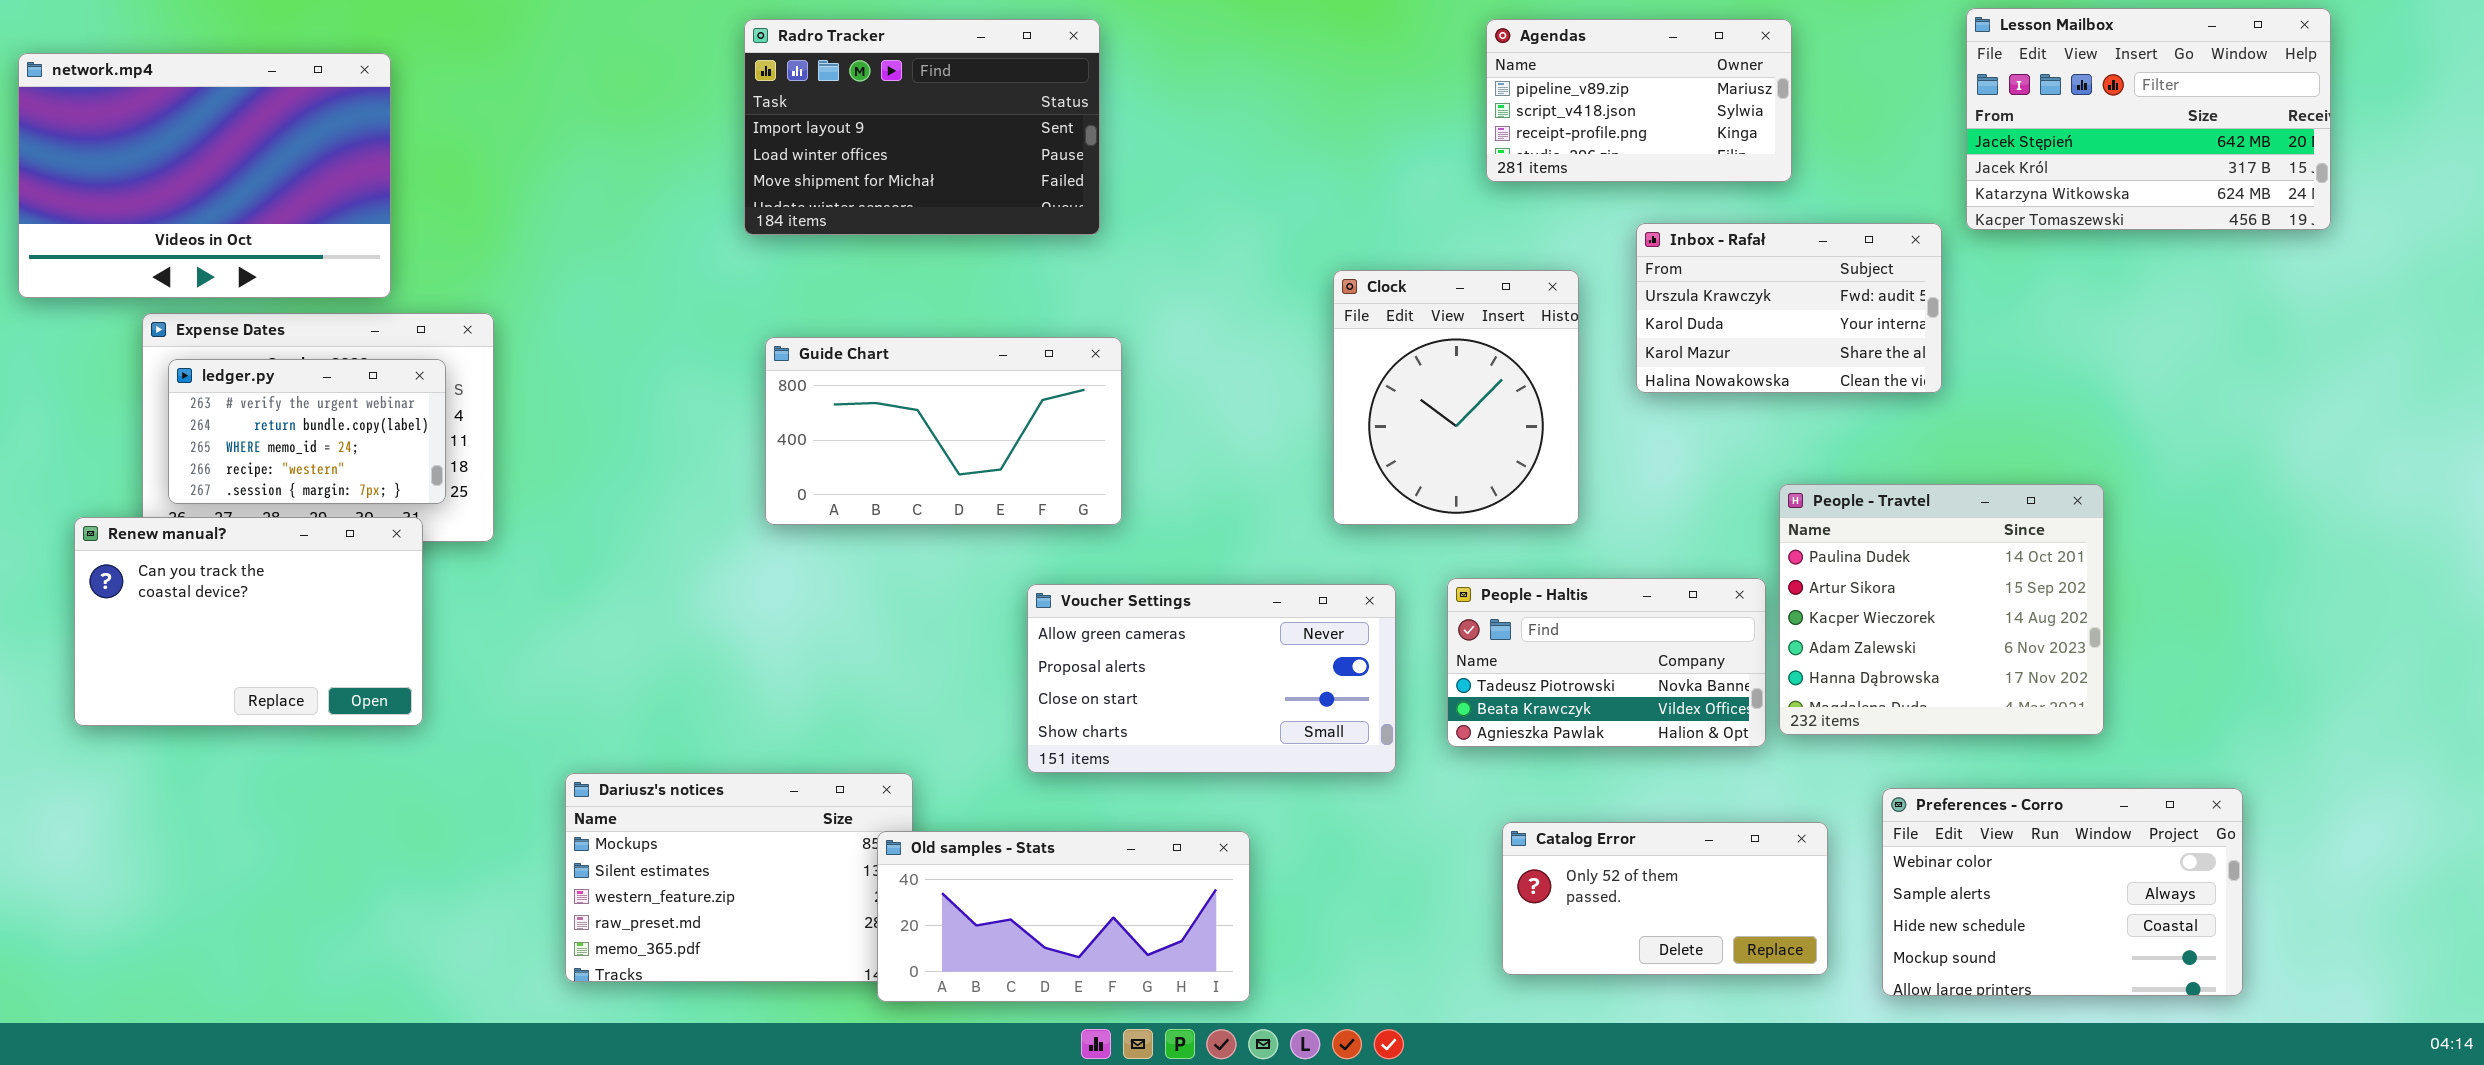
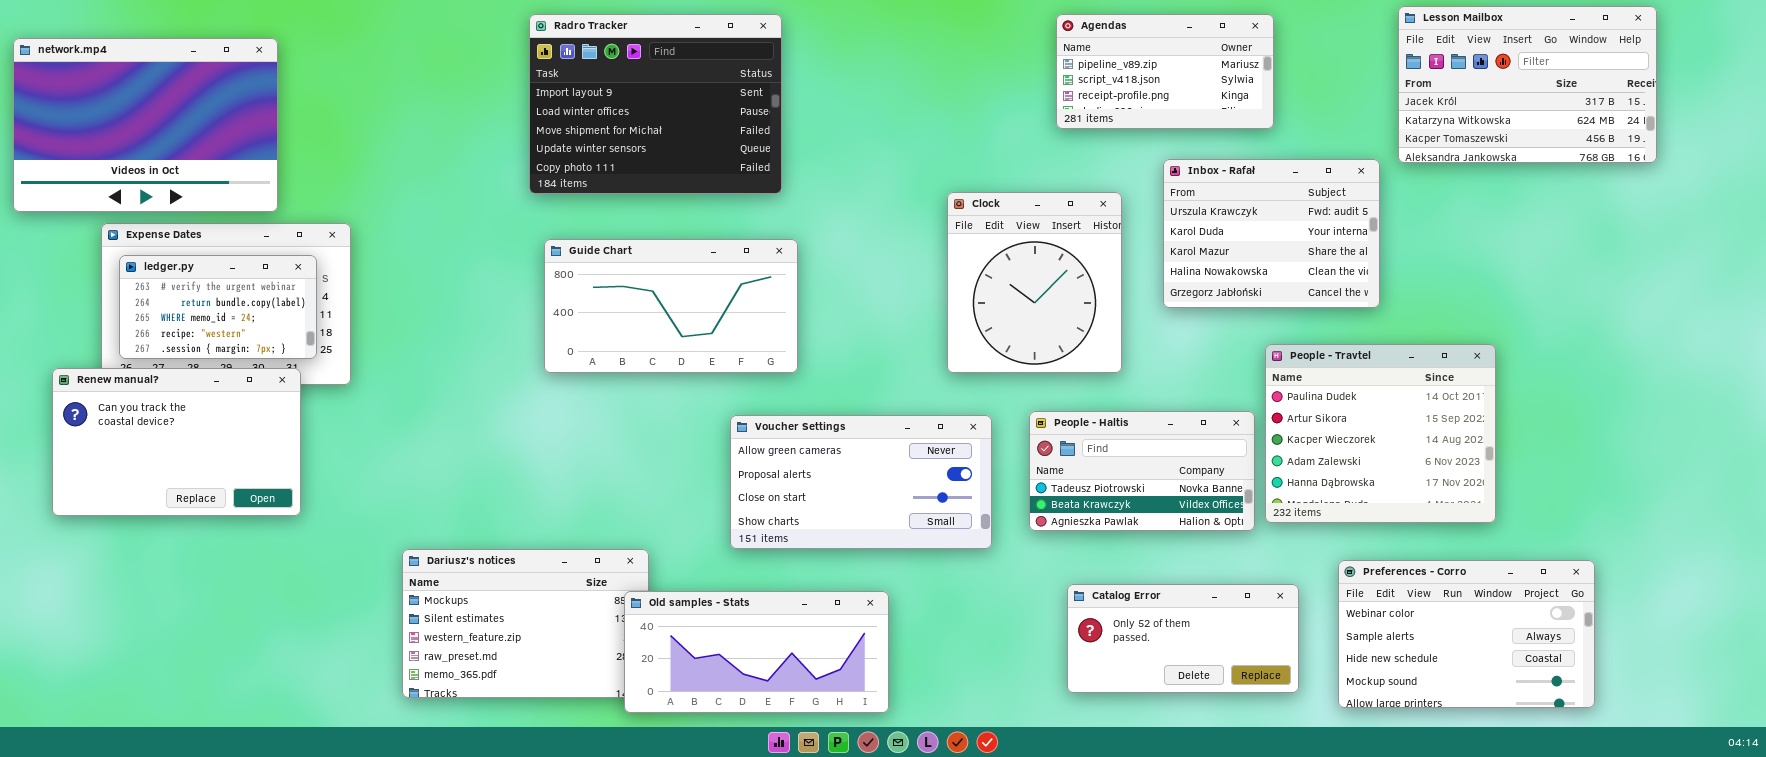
Lesson Mailbox: [1966,8,2331,230] -> [1398,6,1657,163], scrolled down 1 row
Radro Tracker: [744,19,1100,235] -> [529,14,782,194], resized
Inbox - Rafał: [1636,223,1942,393] -> [1163,159,1380,308], resized

